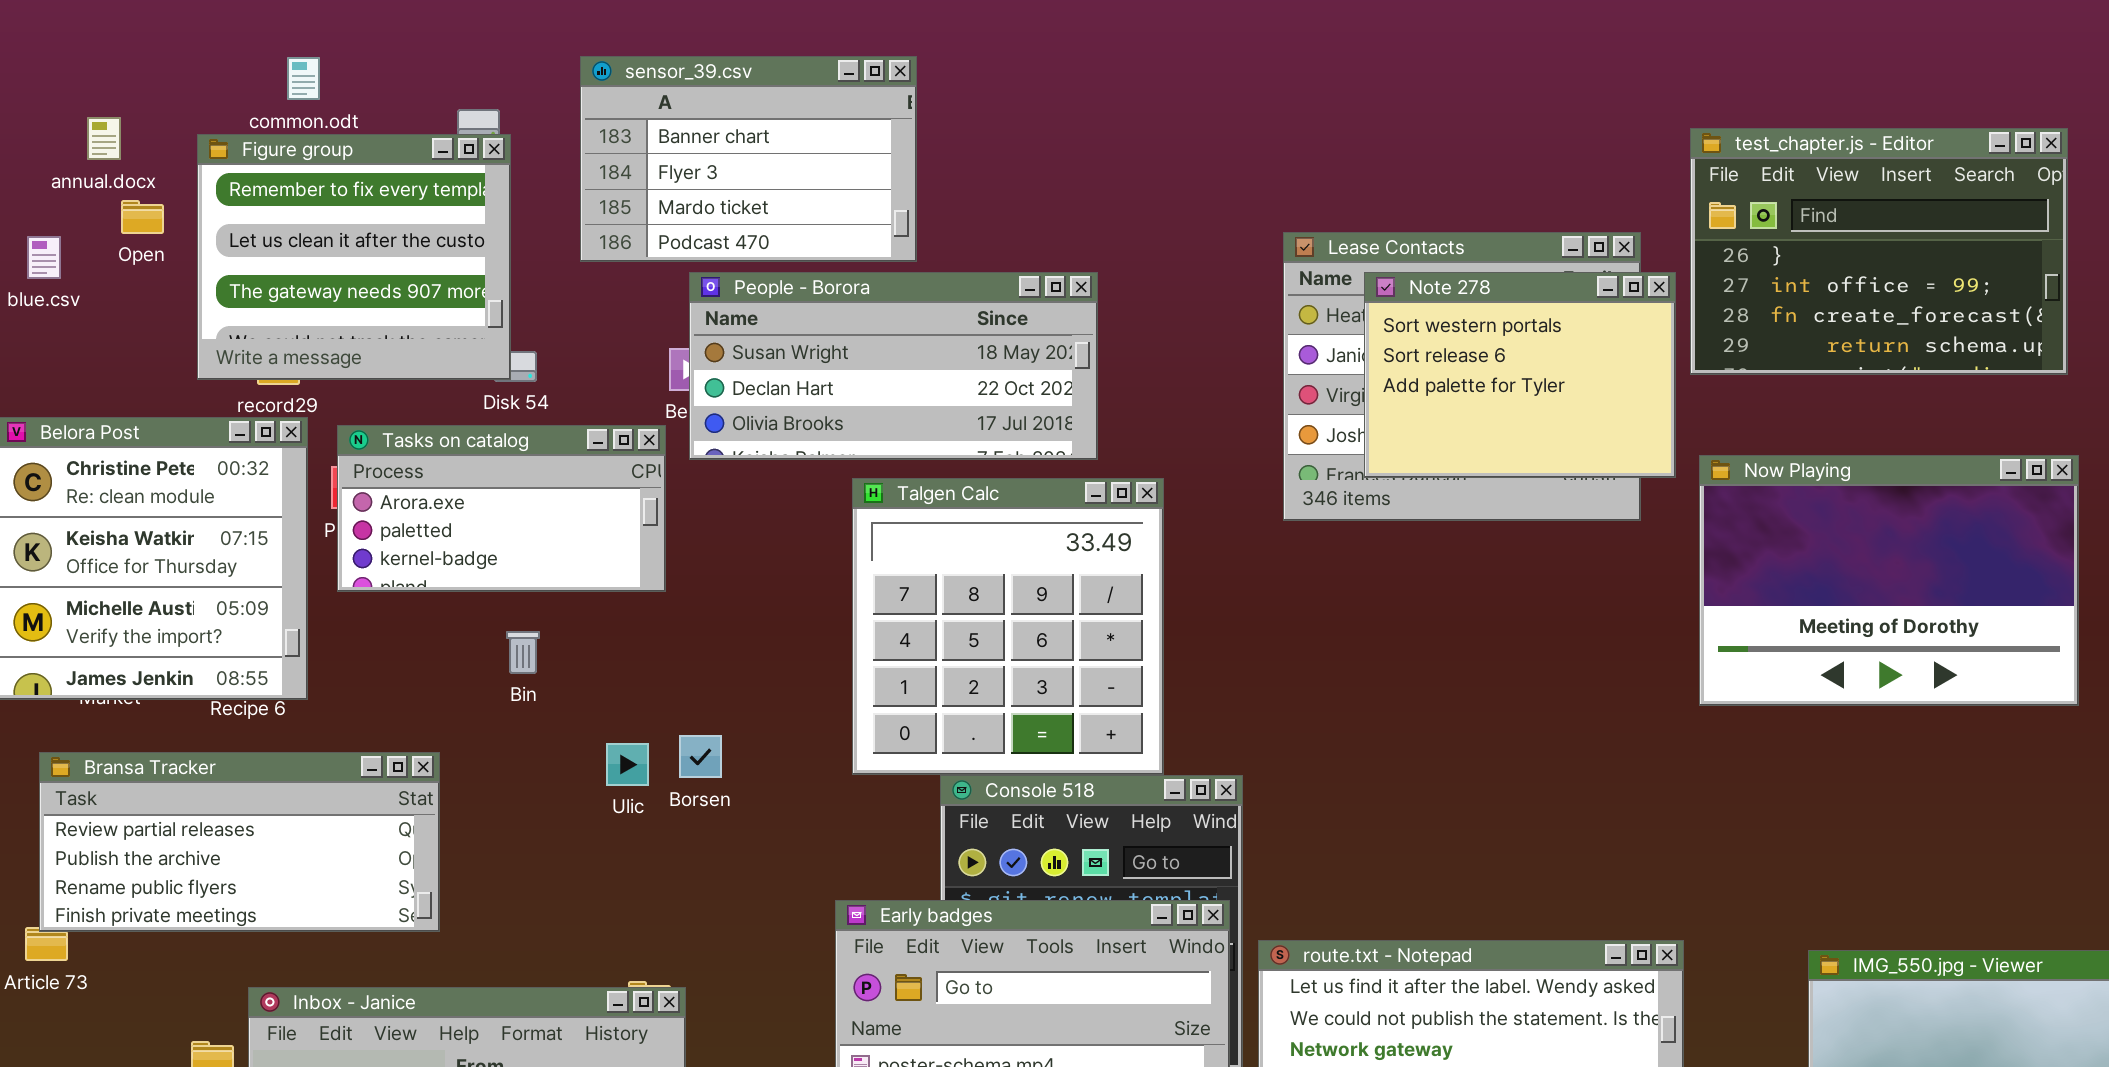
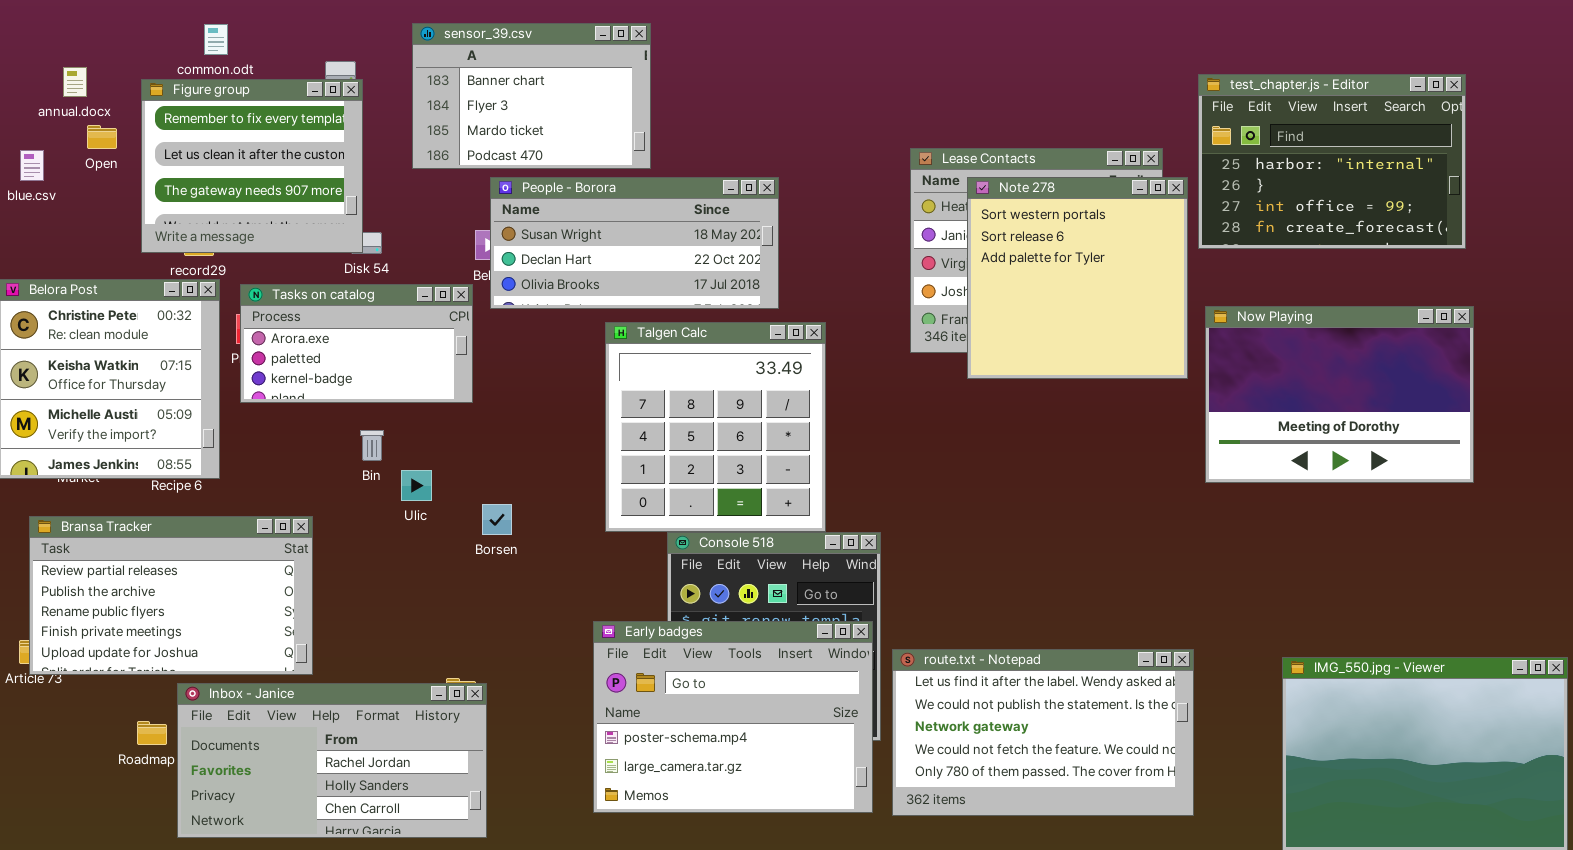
test_chapter.js - Editor: [1690,128,2068,375] -> [1198,74,1466,249], scrolled up 1 row
Note 278: [1364,272,1676,478] -> [967,177,1188,379], resized
Ulic: [606,743,649,786] -> [401,470,432,501], moved
Bransa Tracker: [39,752,440,932] -> [29,516,313,675], resized

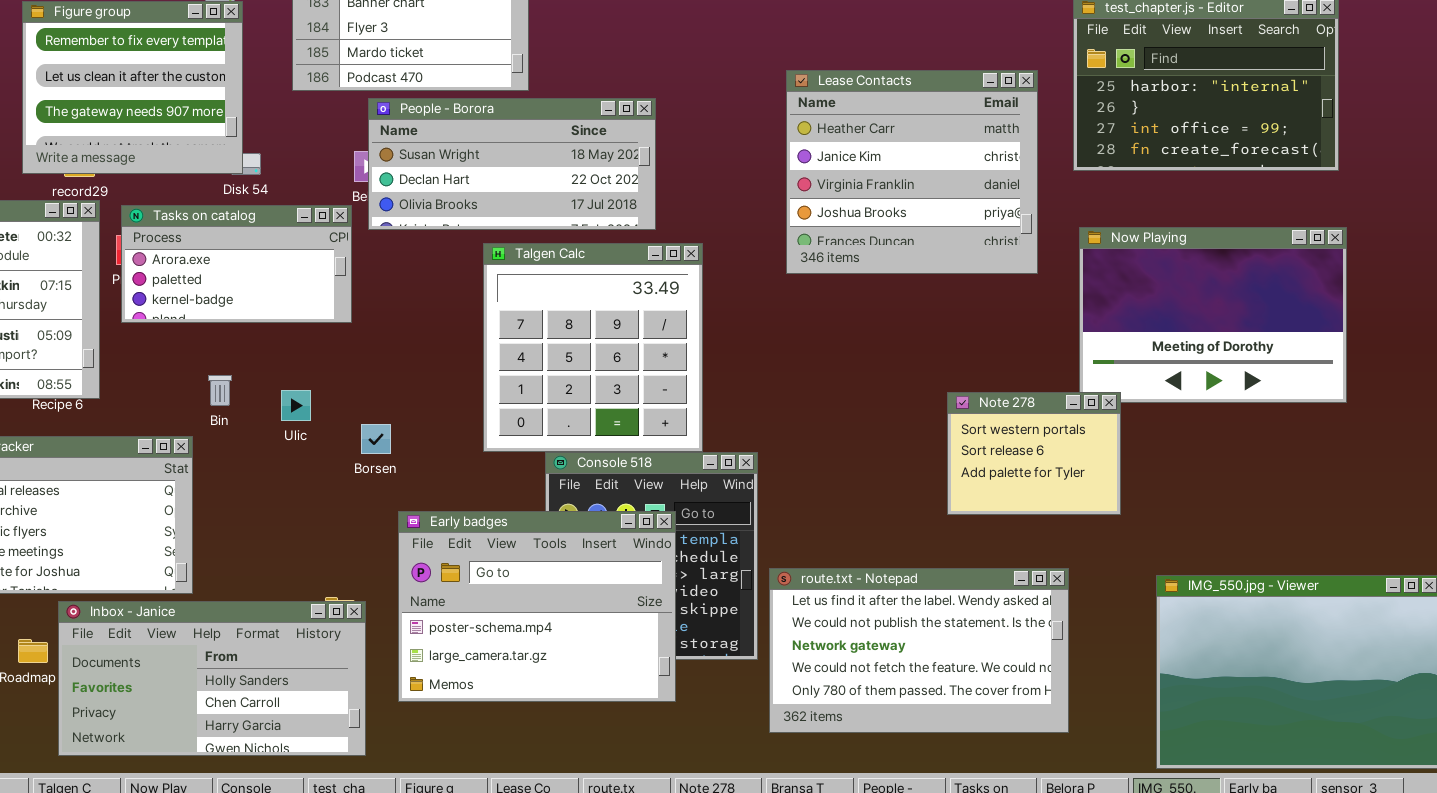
Note 278: [967,177,1188,379] -> [947,392,1121,515], moved, resized
Bin: [360,430,384,461] -> [208,375,232,406], moved
Early badges: [593,621,873,813] -> [398,511,676,702], moved
Inbox - Janice: [177,683,487,838] -> [58,601,366,756], scrolled down 1 row

